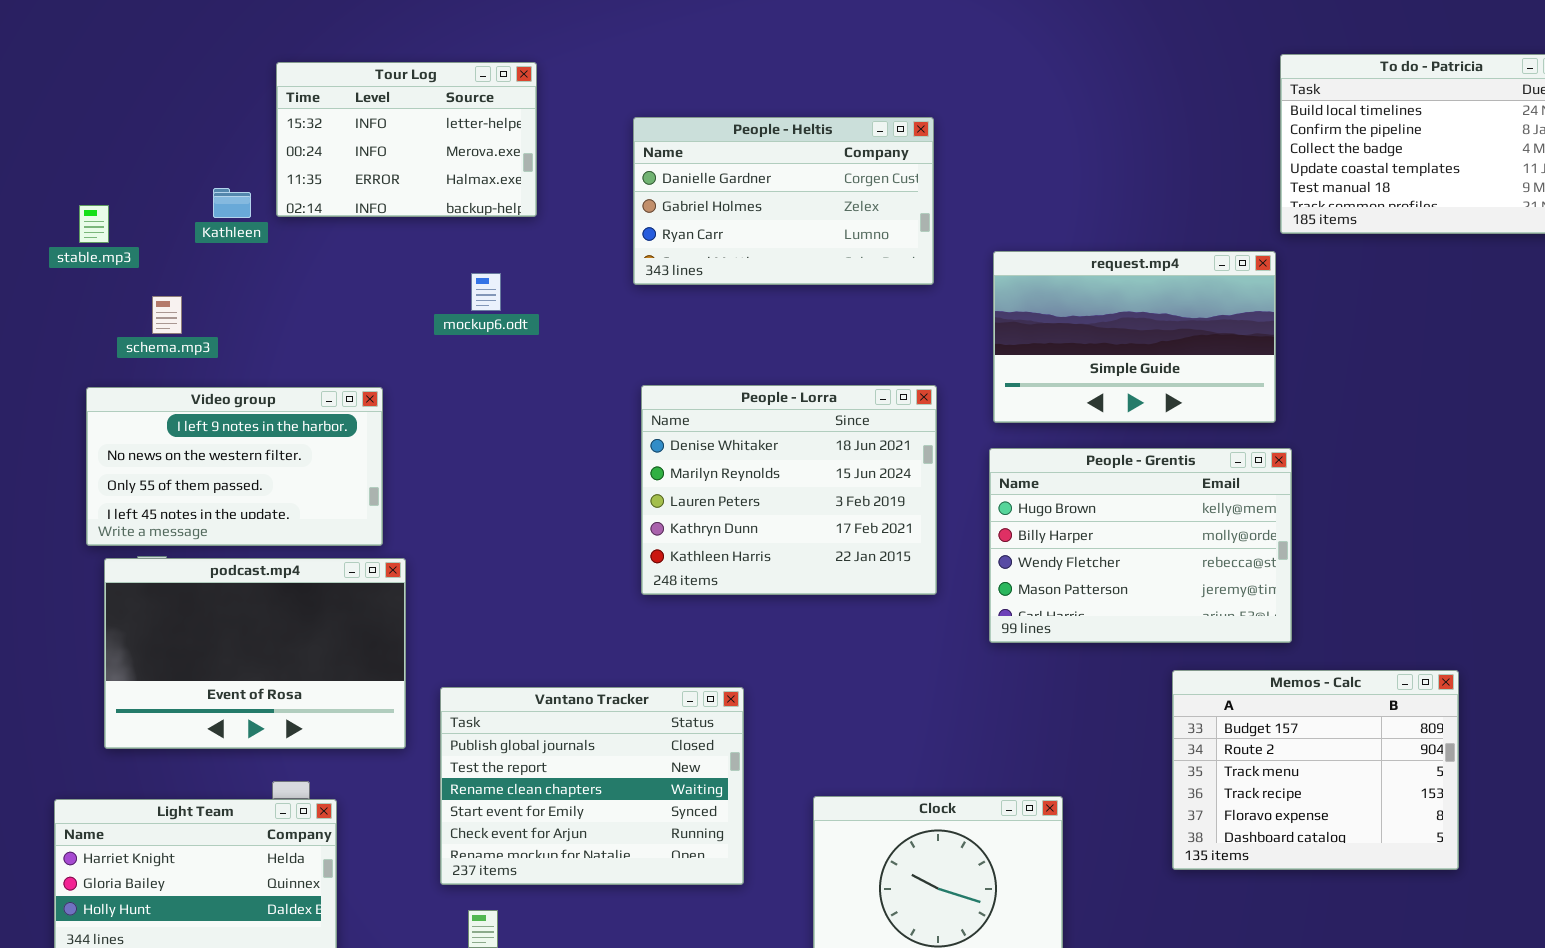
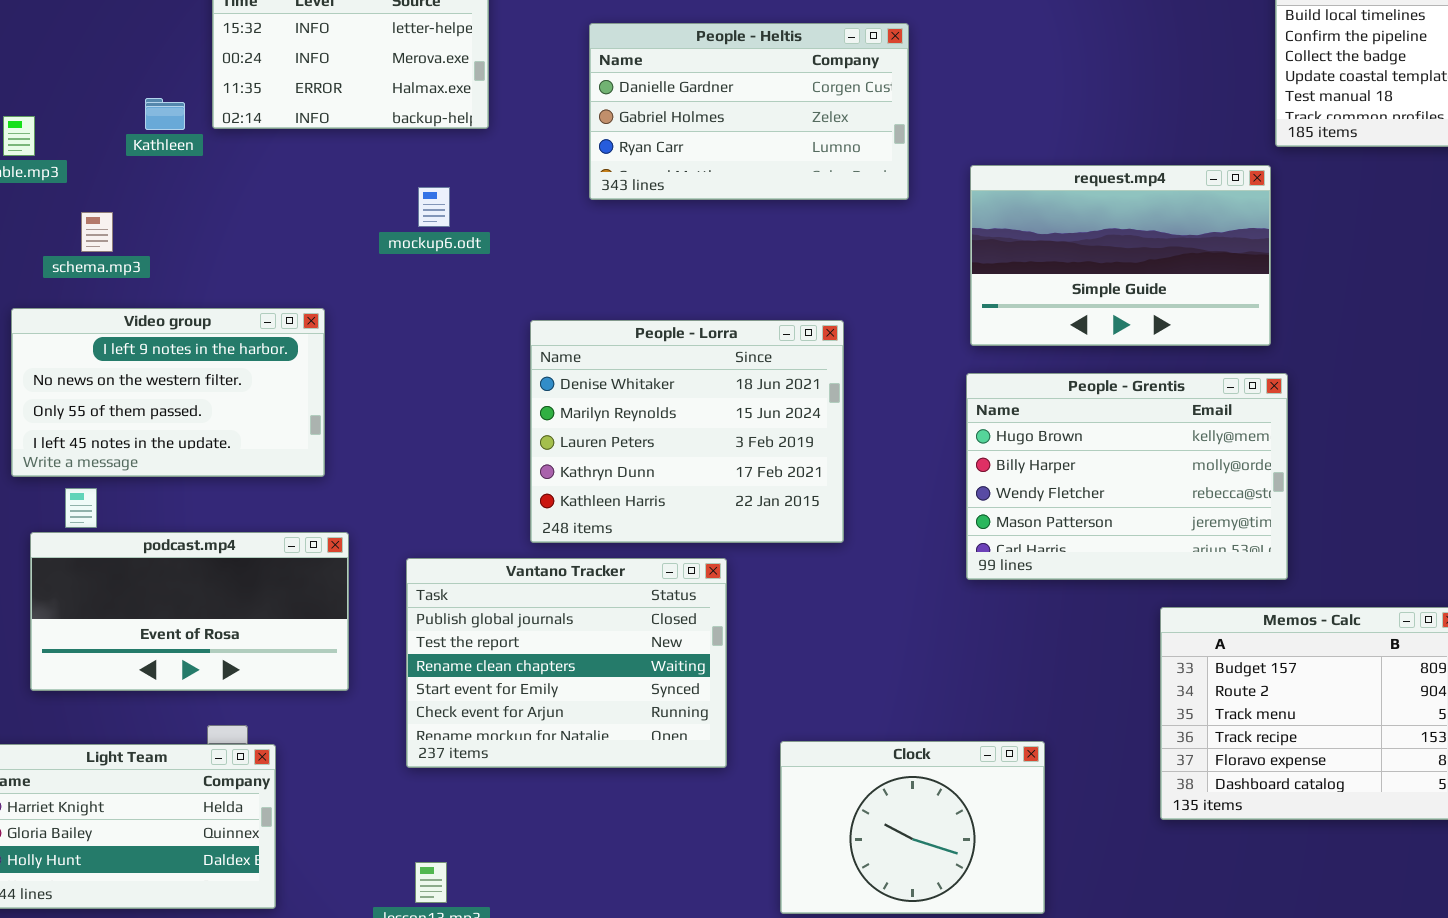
People - Lorra: [641,385,937,595] -> [530,320,844,543], moved
podcast.mp4: [104,558,406,749] -> [30,532,349,691], resized
Vantano Tracker: [440,687,744,885] -> [406,558,727,768], moved

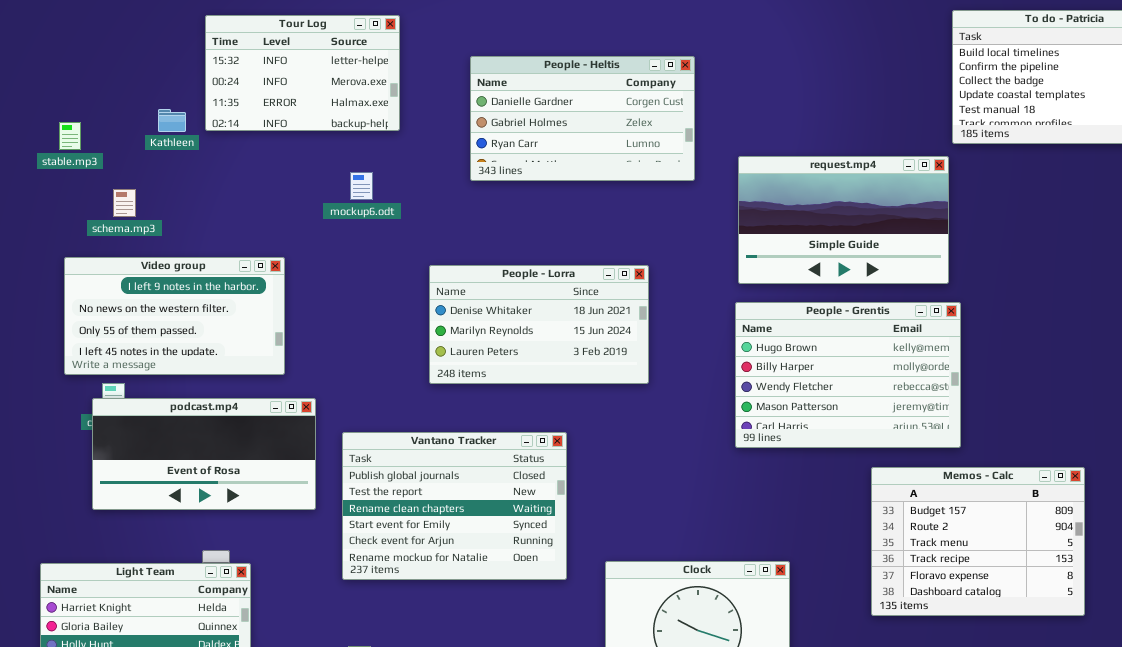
People - Lorra: [530,320,844,543] -> [429,265,649,384], resized
podcast.mp4: [30,532,349,691] -> [92,398,316,510], moved

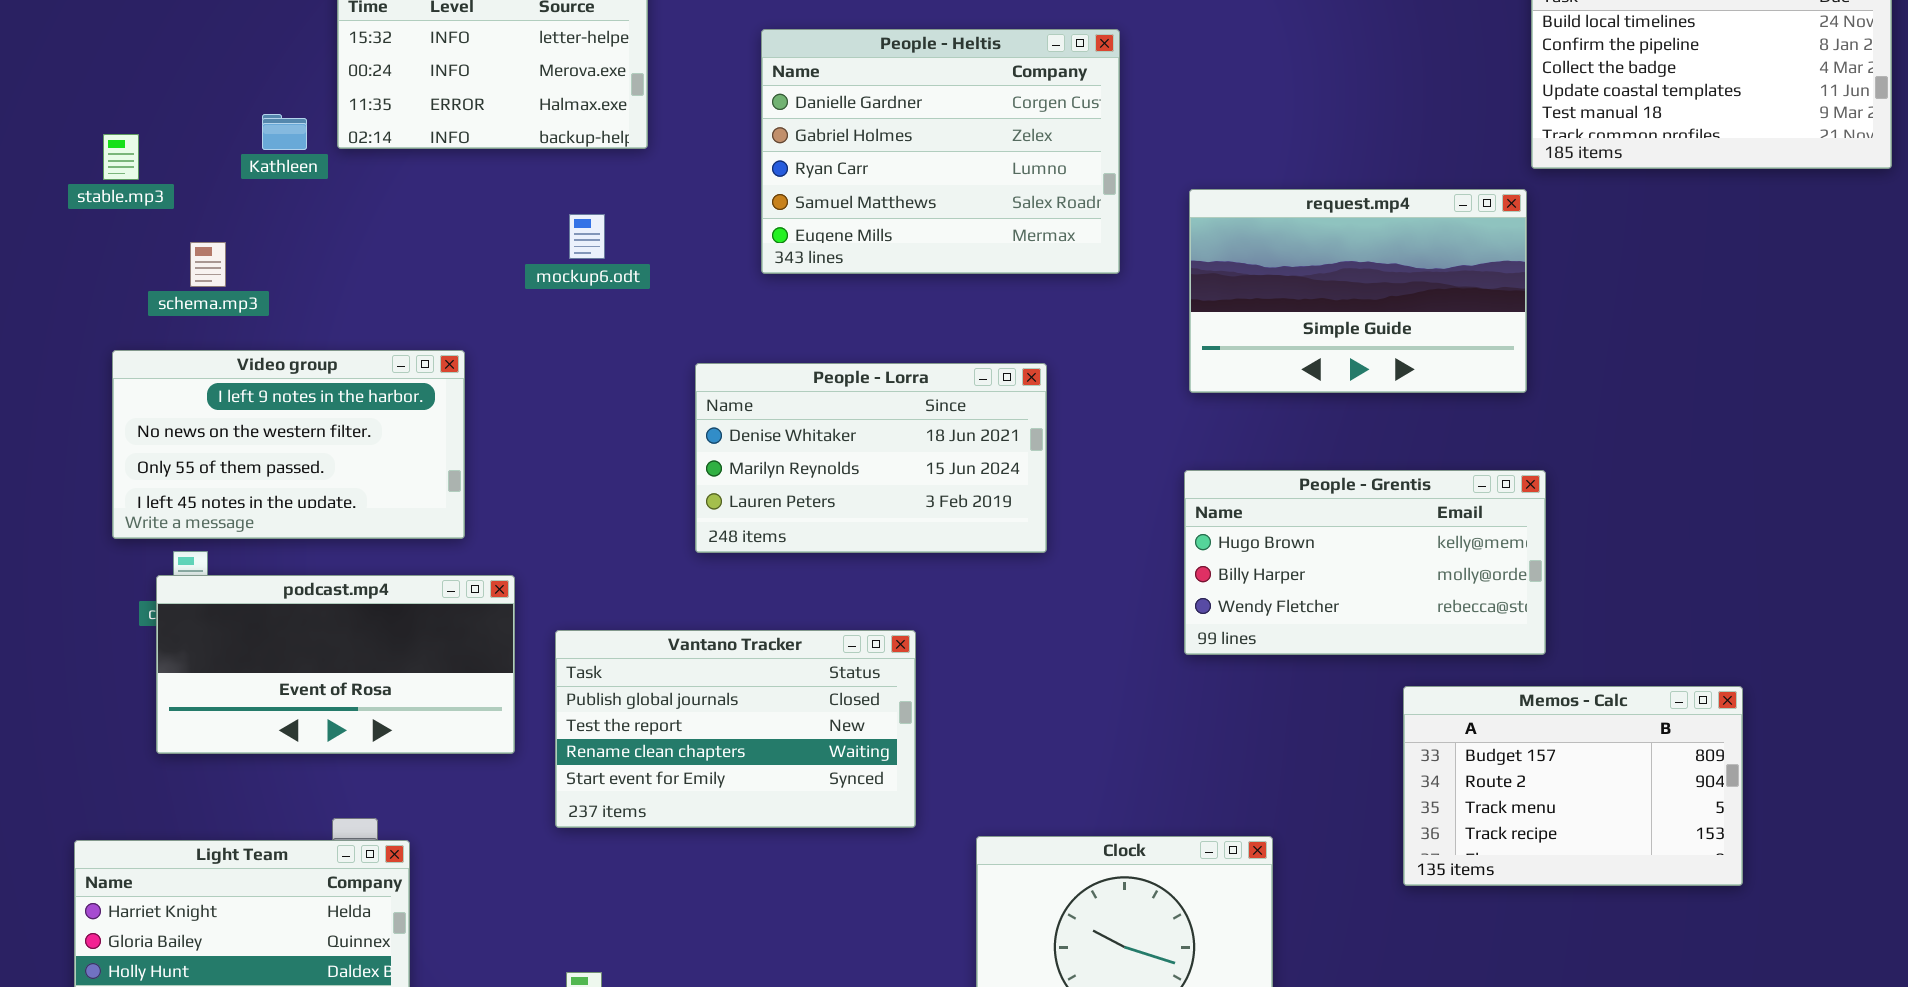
People - Heltis: [470,56,695,181] -> [761,29,1120,274], resized
People - Grentis: [735,302,961,448] -> [1184,470,1546,655], resized
Vantano Tracker: [342,432,567,580] -> [555,630,916,828], resized
Memos - Calc: [871,467,1085,616] -> [1403,686,1743,886], resized

